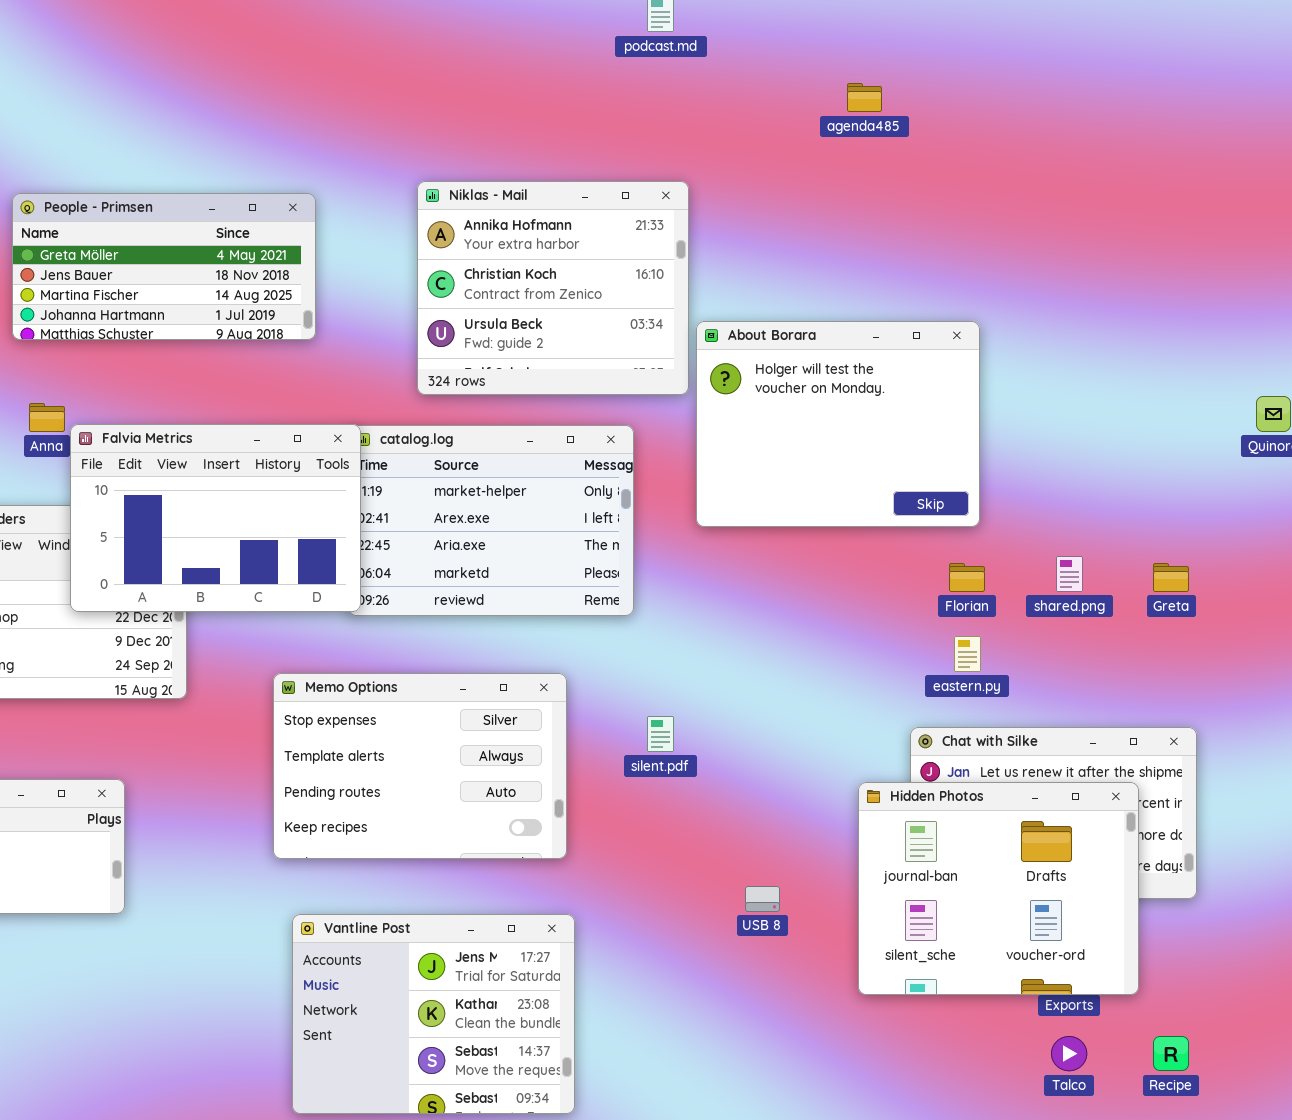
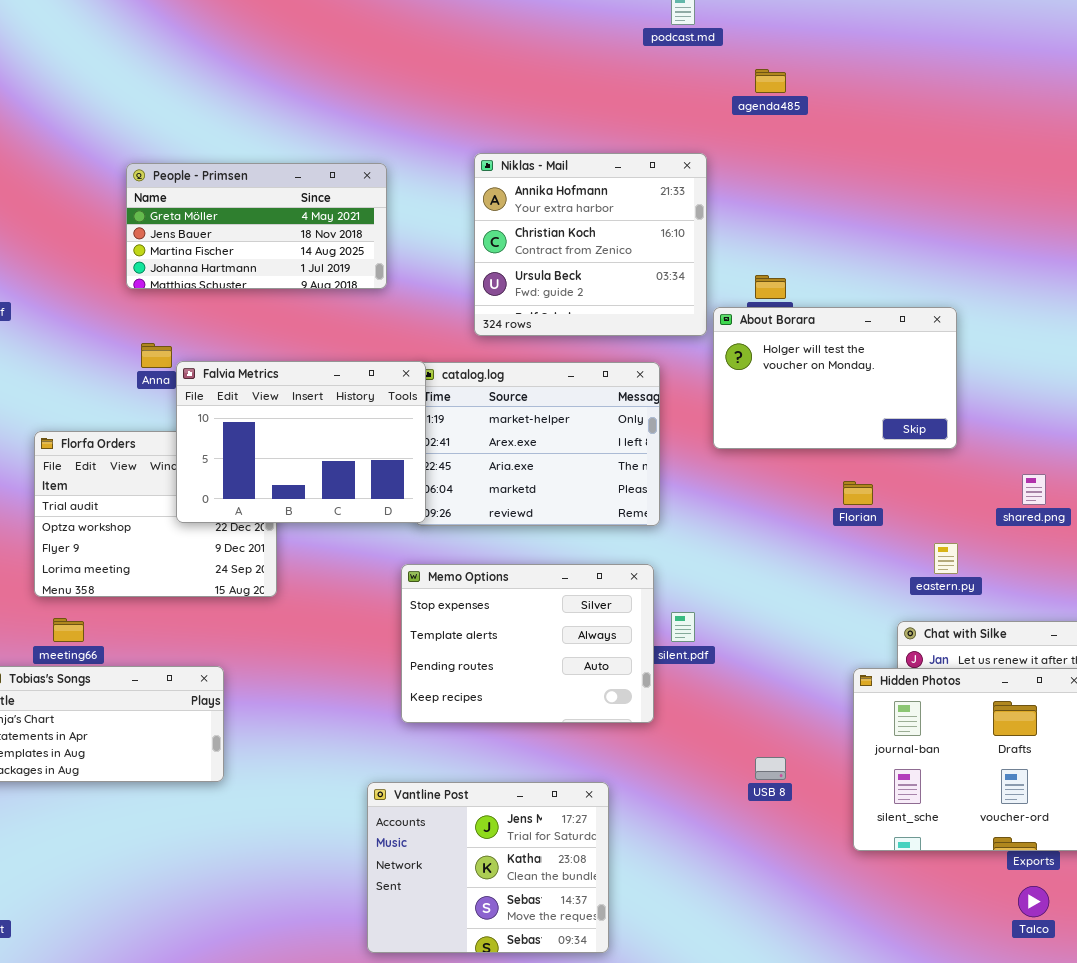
agenda485: [847,83,882,112] -> [755,69,786,93], moved
About Borara: [696,321,980,527] -> [713,307,957,449], resized
Florian: [949,563,985,592] -> [843,481,873,505], moved
Memo Options: [273,673,567,859] -> [401,564,654,723], moved

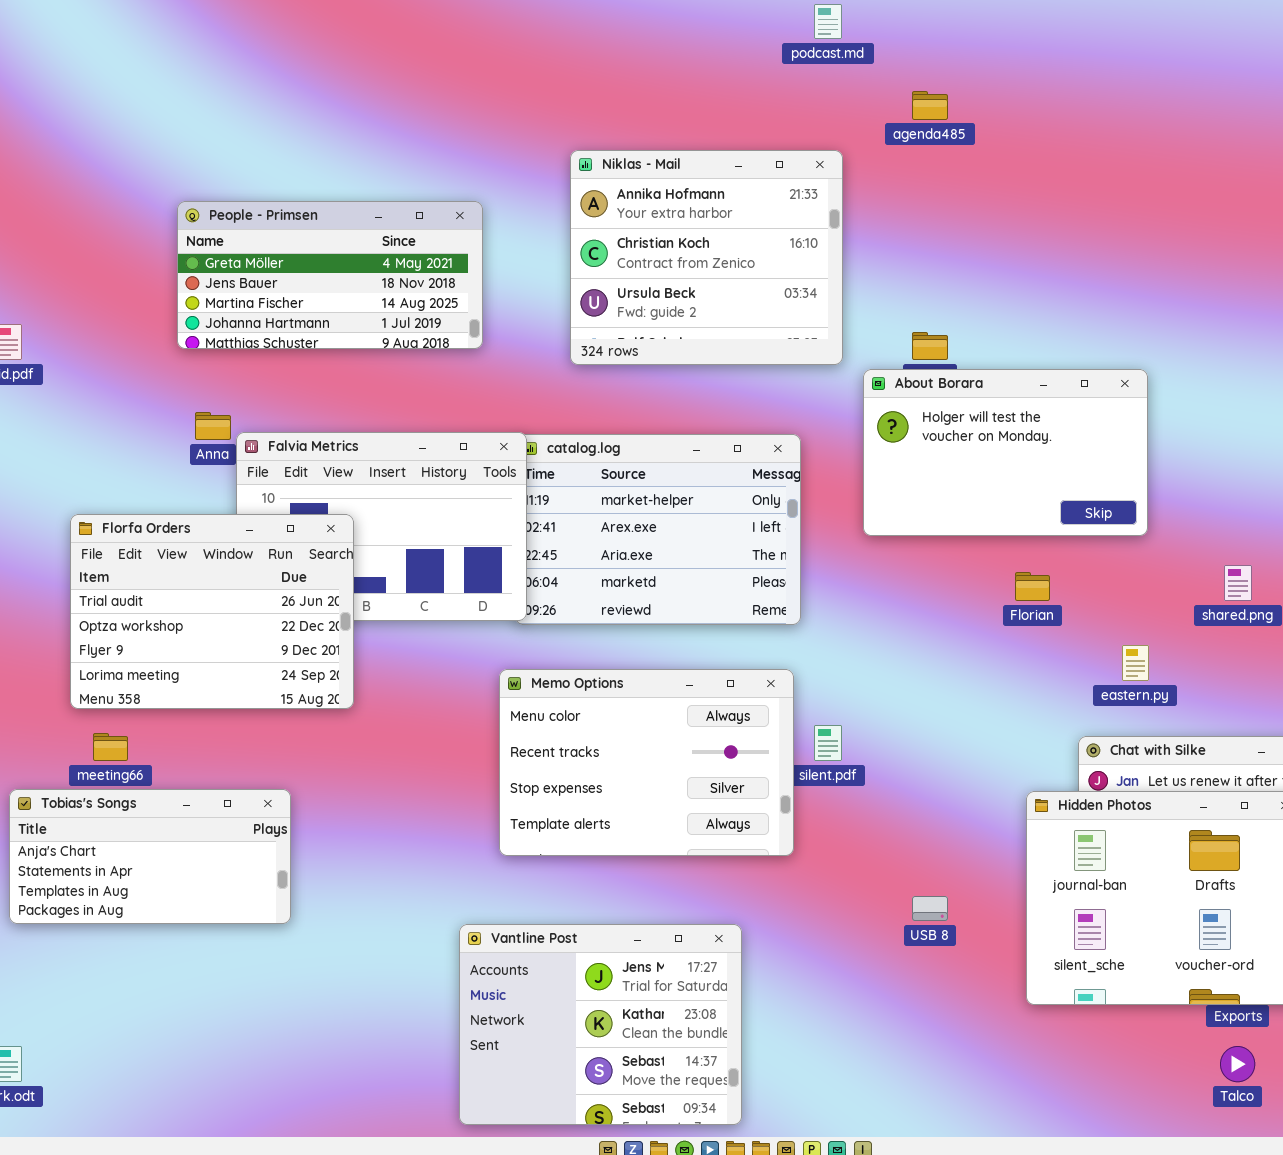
Niklas - Mail: [474,153,707,336] -> [570,150,843,365], moved
Florfa Orders: [34,431,277,597] -> [70,514,354,709], raised
Memo Options: [401,564,654,723] -> [499,669,794,856], scrolled up 2 rows

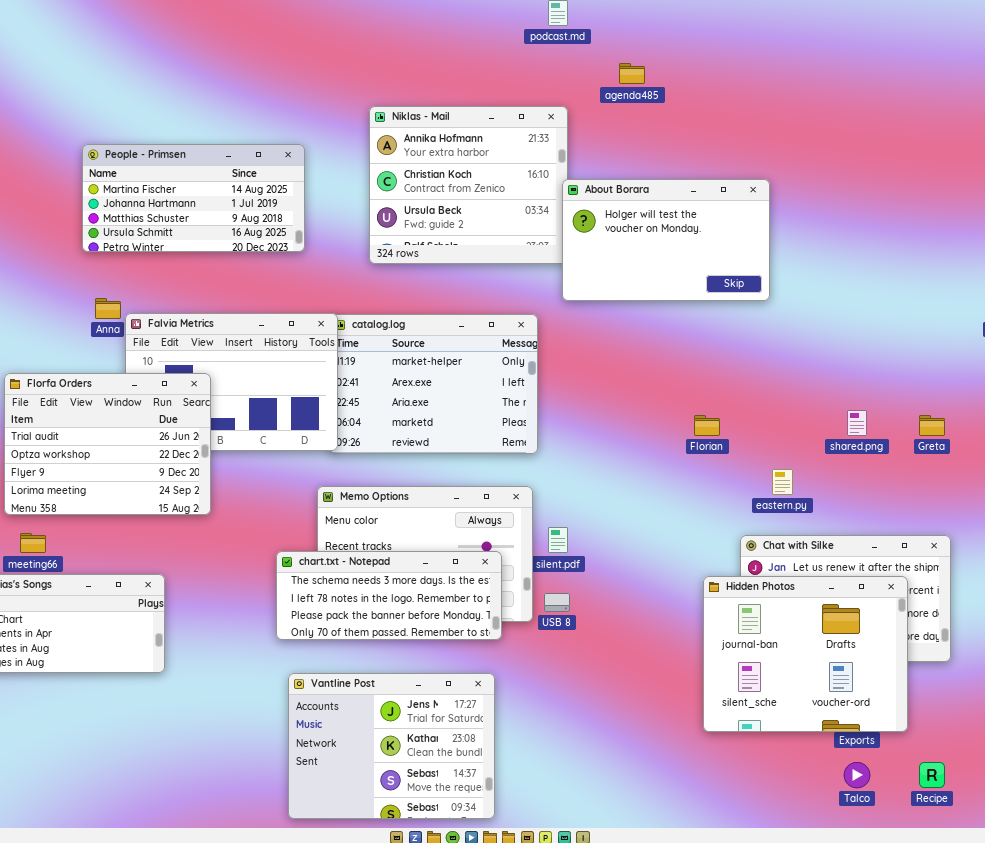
People - Primsen: [177,201,483,349] -> [82,144,305,252], scrolled down 2 rows
About Borara: [863,369,1148,536] -> [562,179,770,301], moved
chart.txt - Notepad: none -> [276,551,502,640], opened
USB 8: [912,896,948,921] -> [544,593,570,612], moved

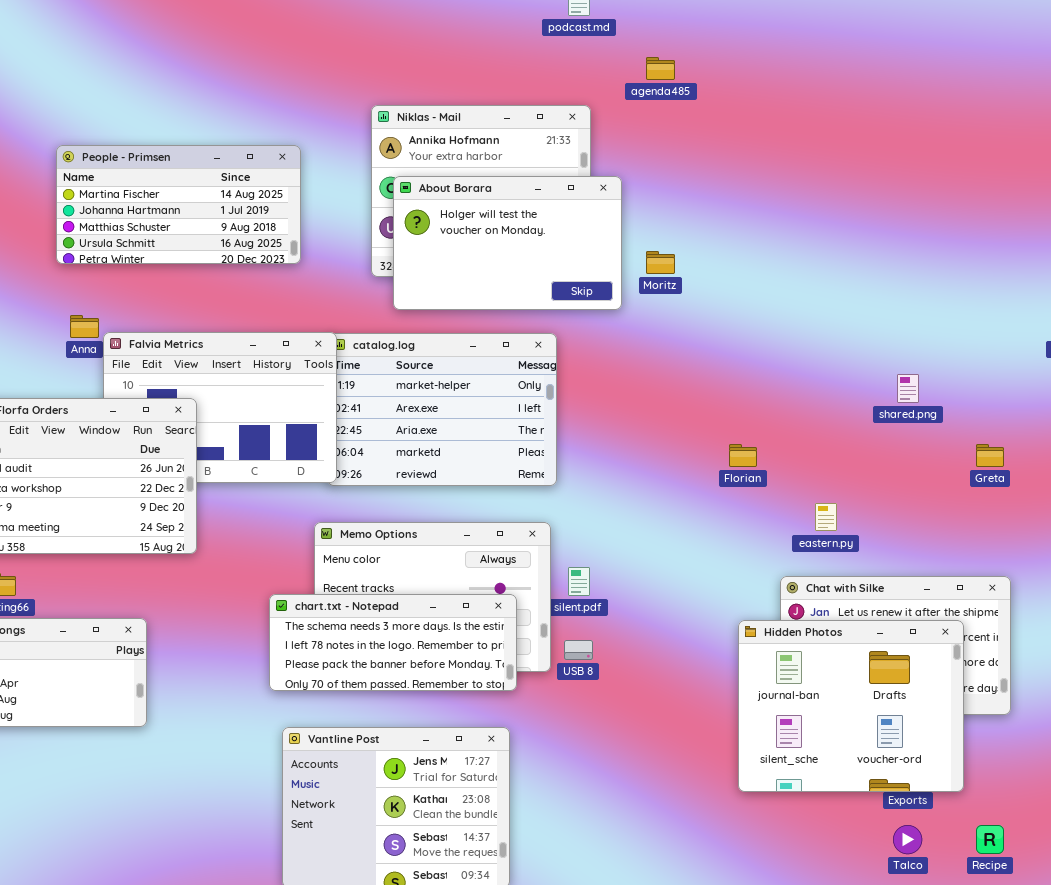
About Borara: [562,179,770,301] -> [393,176,622,310], moved
shared.png: [847,410,867,436] -> [897,374,919,403], moved

